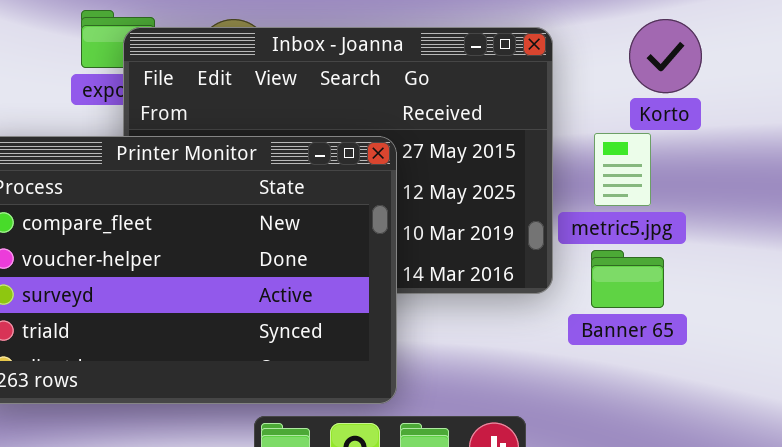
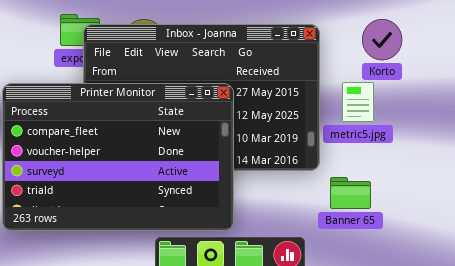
Banner 65: [591,250,664,308] -> [330,177,371,209], moved

